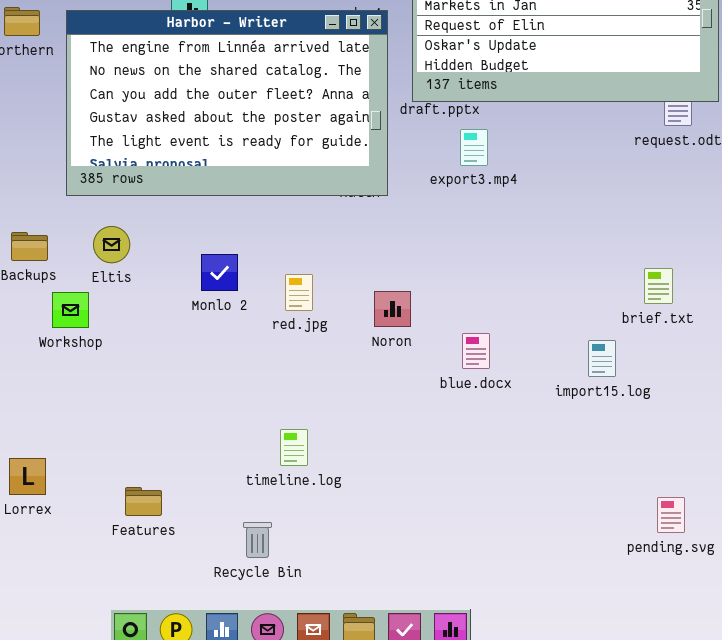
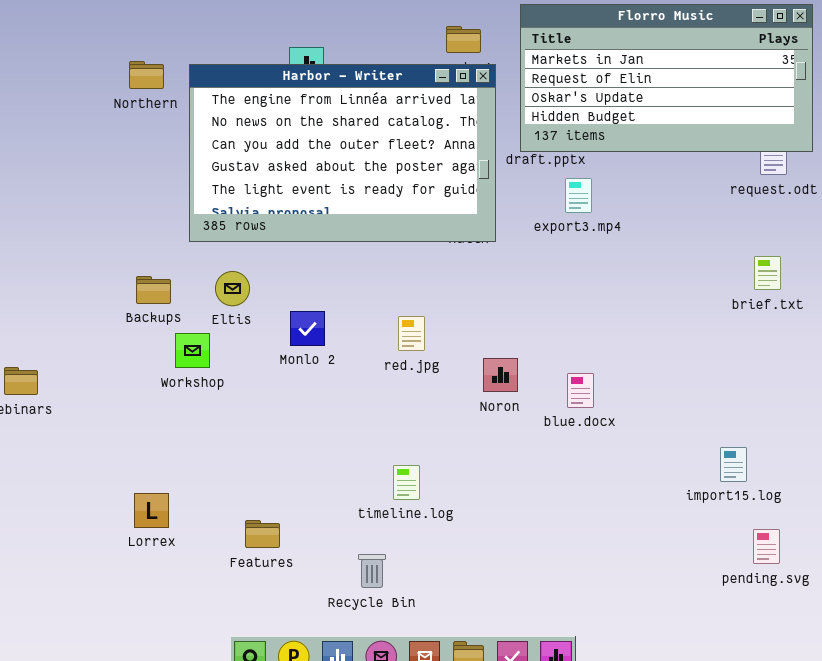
Monlo 2: [201,254,238,291] -> [290,311,325,346], moved
brief.txt: [644,268,673,304] -> [754,256,781,290], moved
Noron: [374,291,411,327] -> [483,358,518,392], moved
import15.log: [588,340,616,377] -> [720,447,747,482], moved

